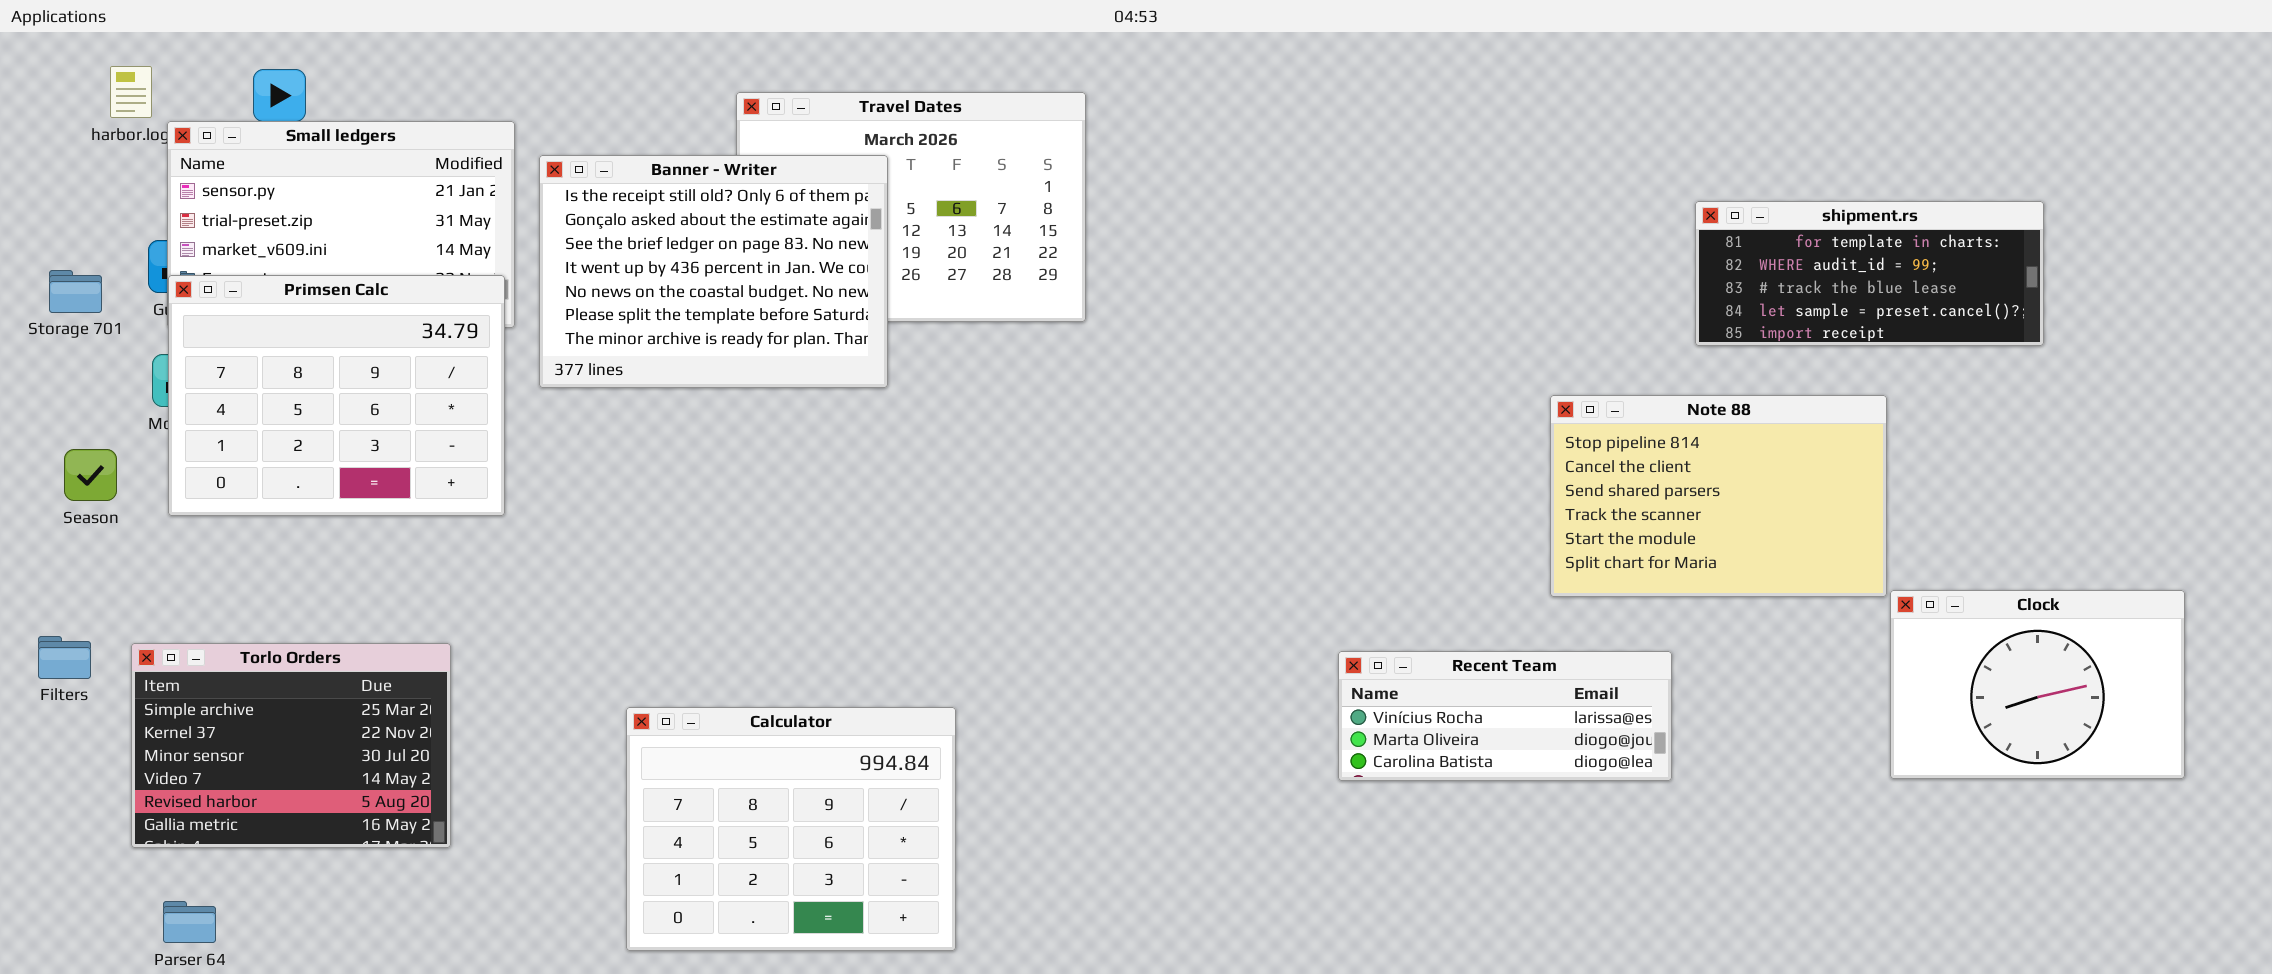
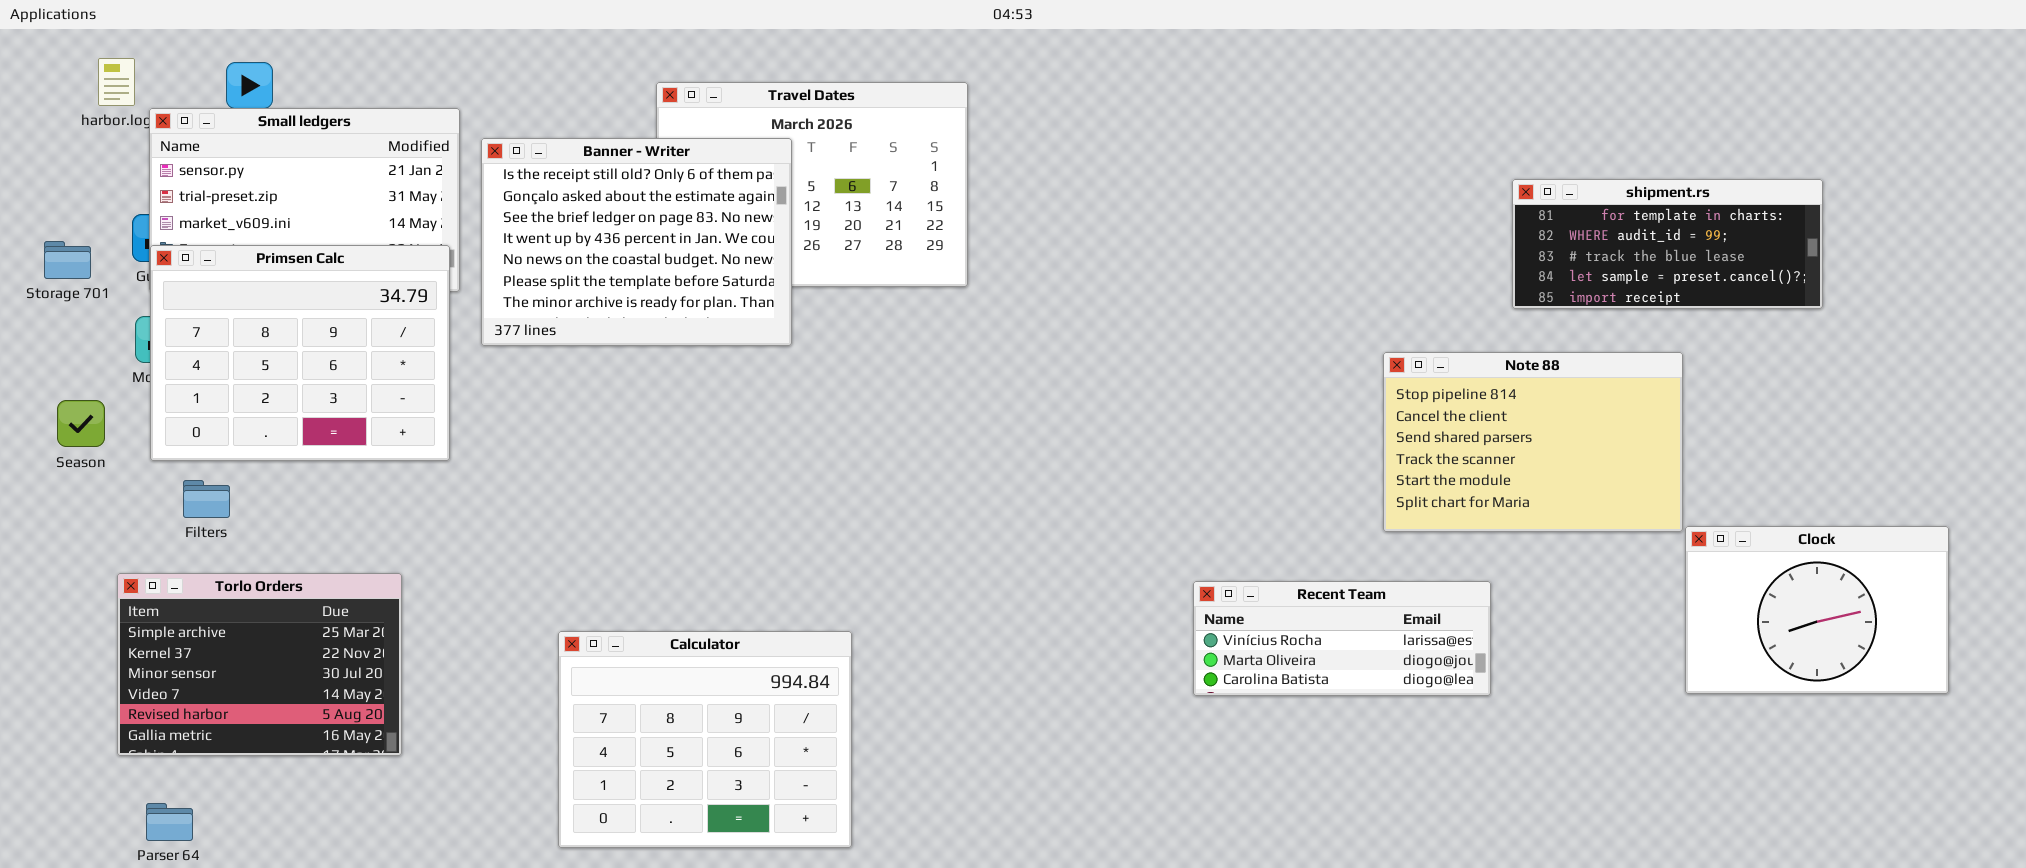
Filters: [38,636,91,679] -> [183,480,230,518], moved

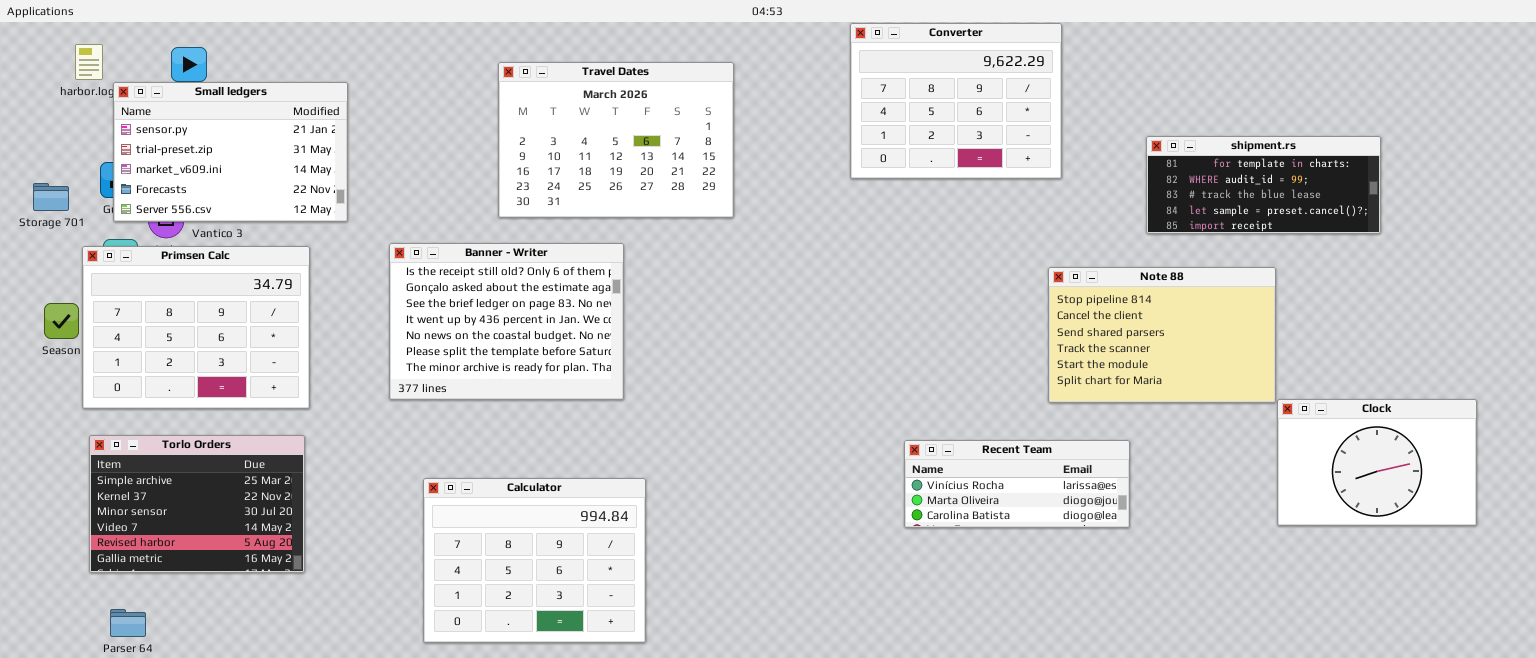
Converter: none -> [850,23,1062,179], opened
Banner - Writer: [481,138,792,346] -> [389,243,624,400], moved
Primsen Calc: [150,245,450,461] -> [82,246,310,409], moved

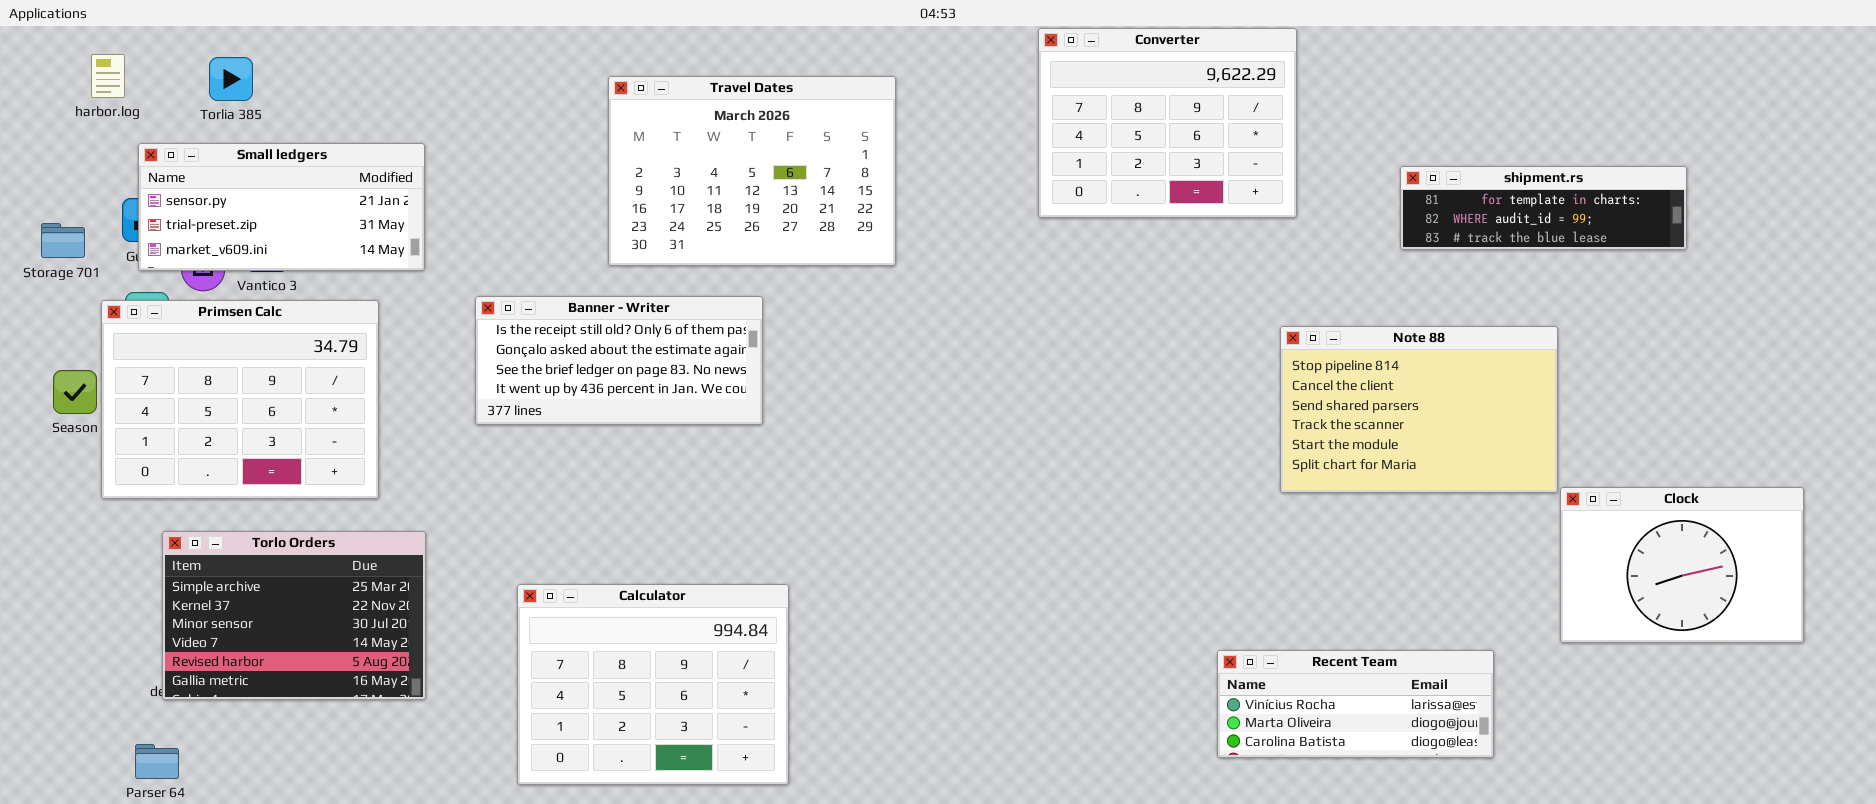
Small ledgers: [113,82,348,222] -> [138,143,425,271], resized
shipment.rs: [1146,136,1381,234] -> [1400,166,1687,250], resized
Banner - Writer: [389,243,624,400] -> [475,296,763,425], resized
Torlo Orders: [89,435,305,573] -> [162,531,426,700], moved
Recent Team: [904,440,1130,528] -> [1217,650,1494,758], moved

